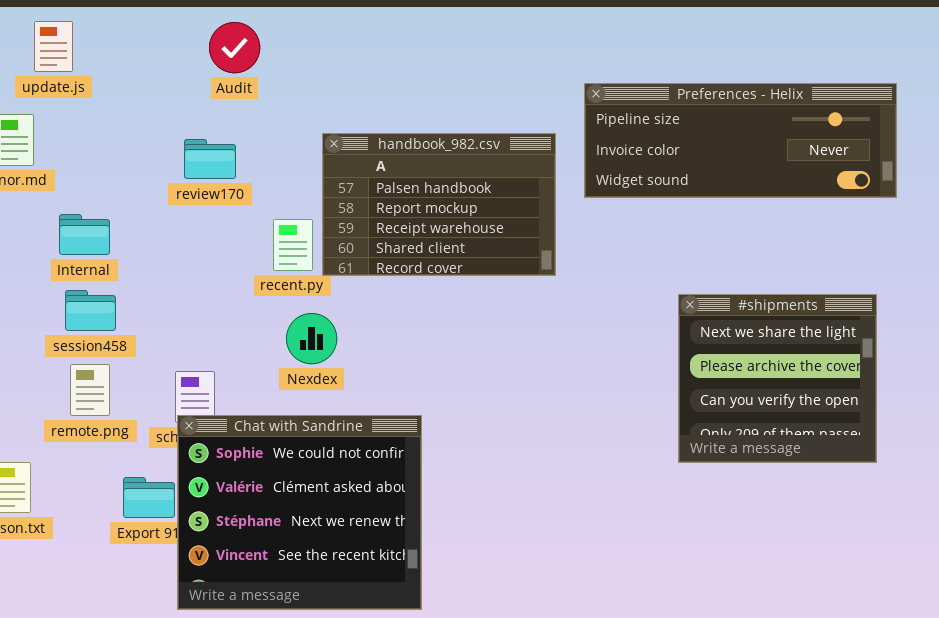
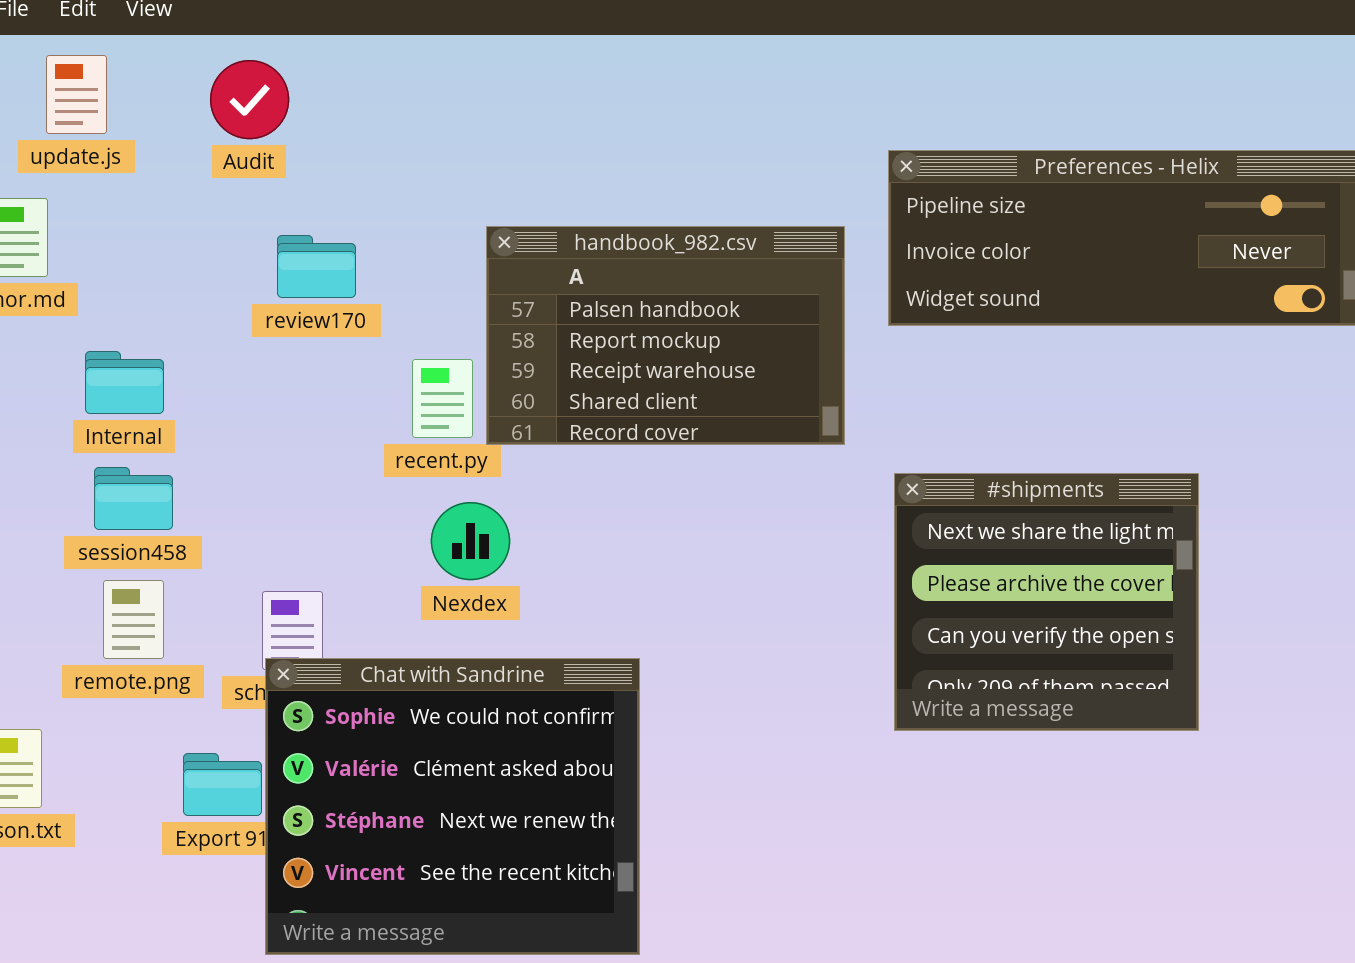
Audit: [209,22,260,73] -> [210,60,289,139], moved
#shipments: [678,294,877,463] -> [894,473,1199,731], moved

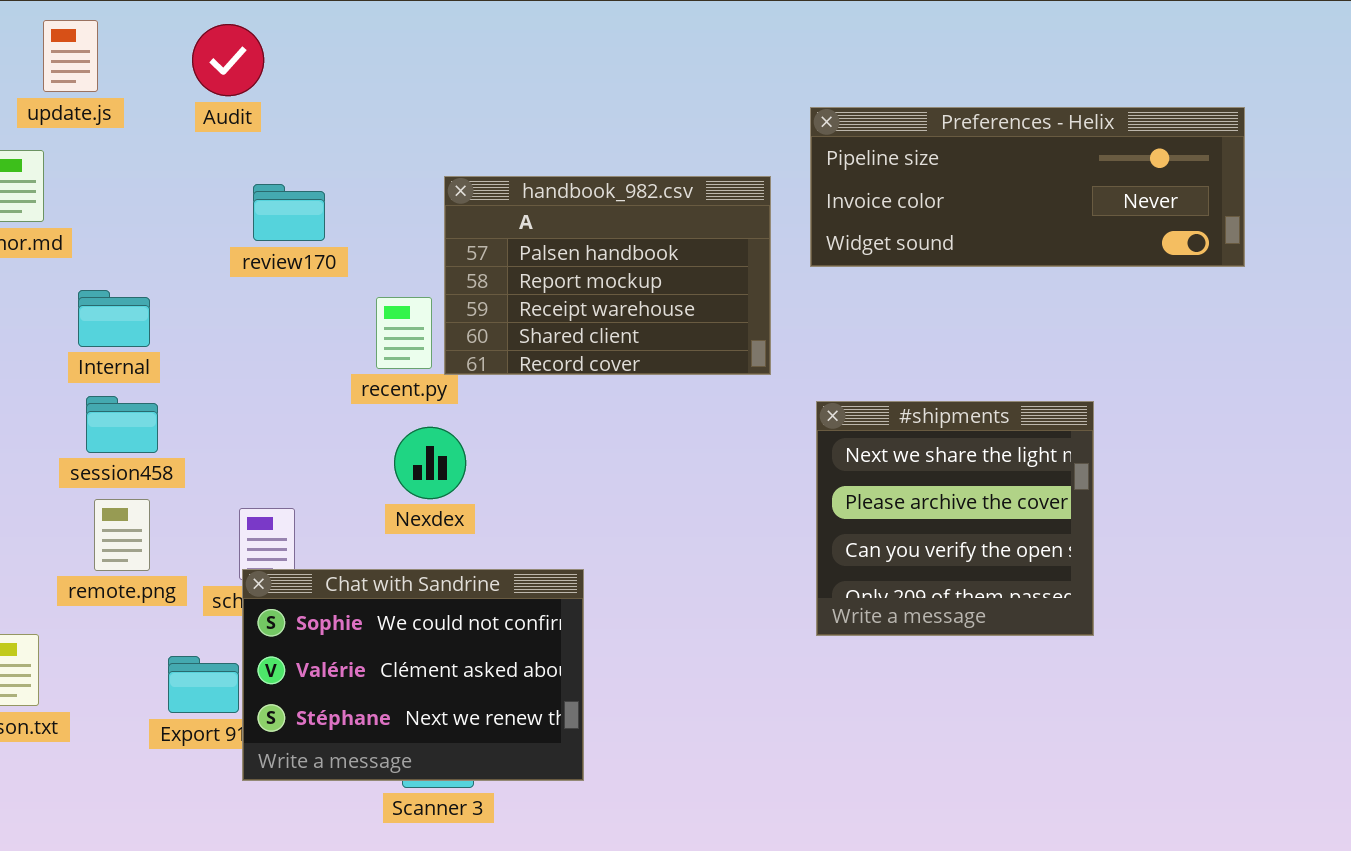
Chat with Sandrine: [265,658,640,955] -> [242,569,584,781], resized

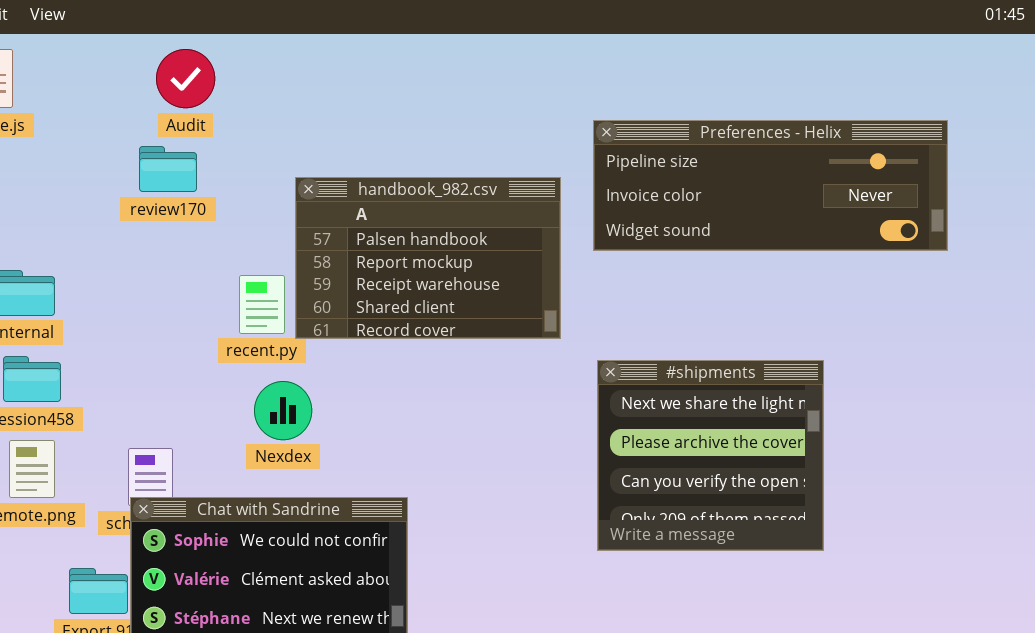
Audit: [192,24,264,96] -> [156,49,215,108], moved
review170: [253,184,325,241] -> [139,146,197,192], moved

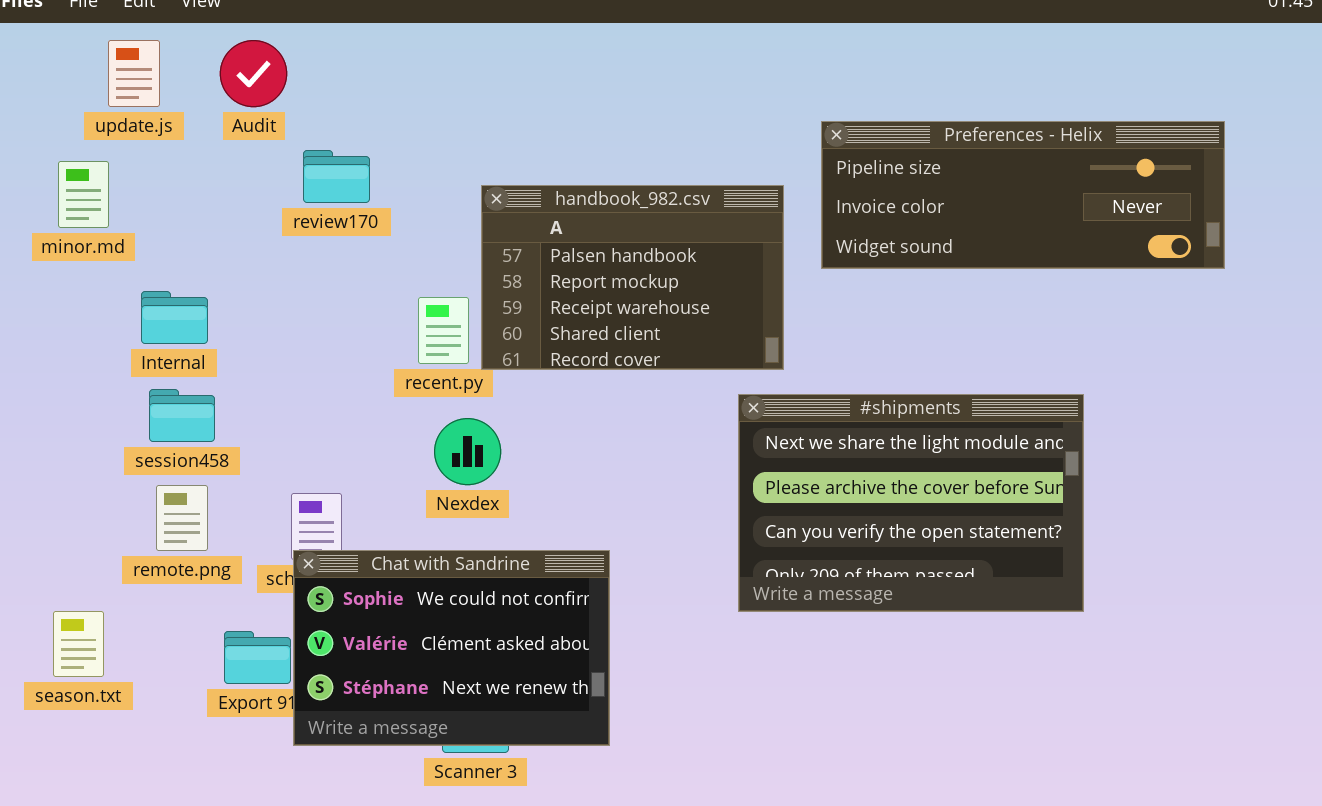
Audit: [156,49,215,108] -> [220,40,287,107], moved
#shipments: [597,360,824,551] -> [738,394,1084,612], resized

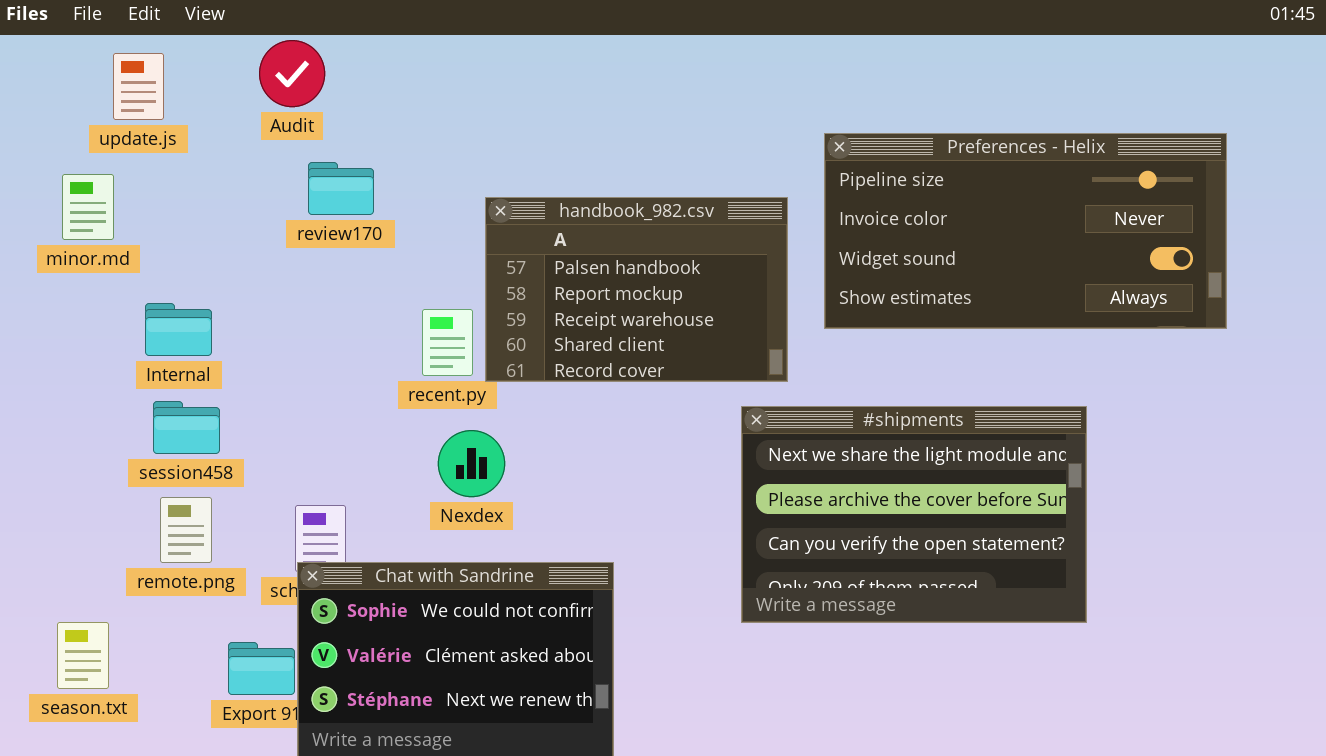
Audit: [220,40,287,107] -> [259,40,325,107], moved
Preferences - Helix: [821,121,1225,269] -> [824,133,1227,329], resized

